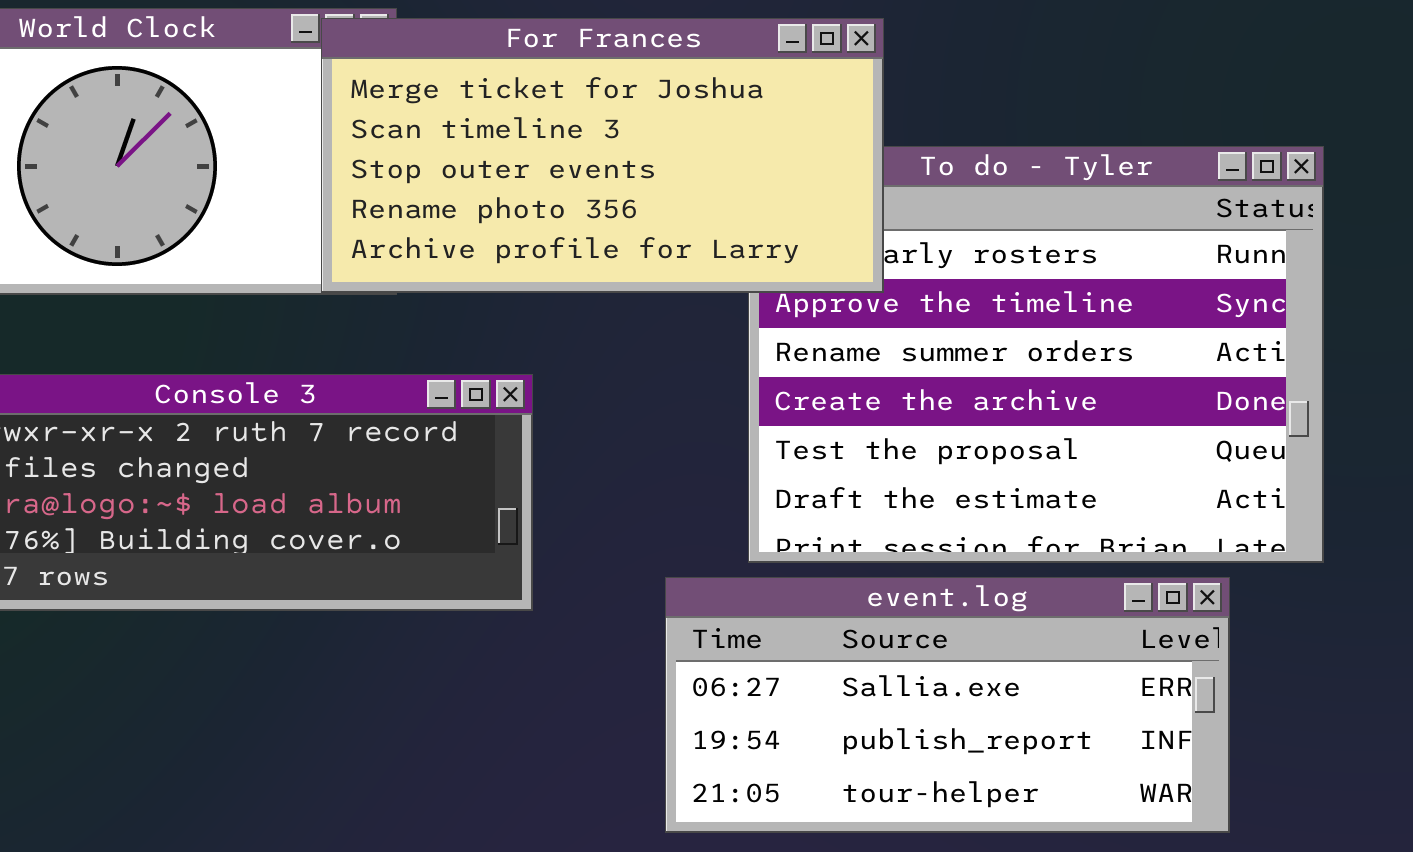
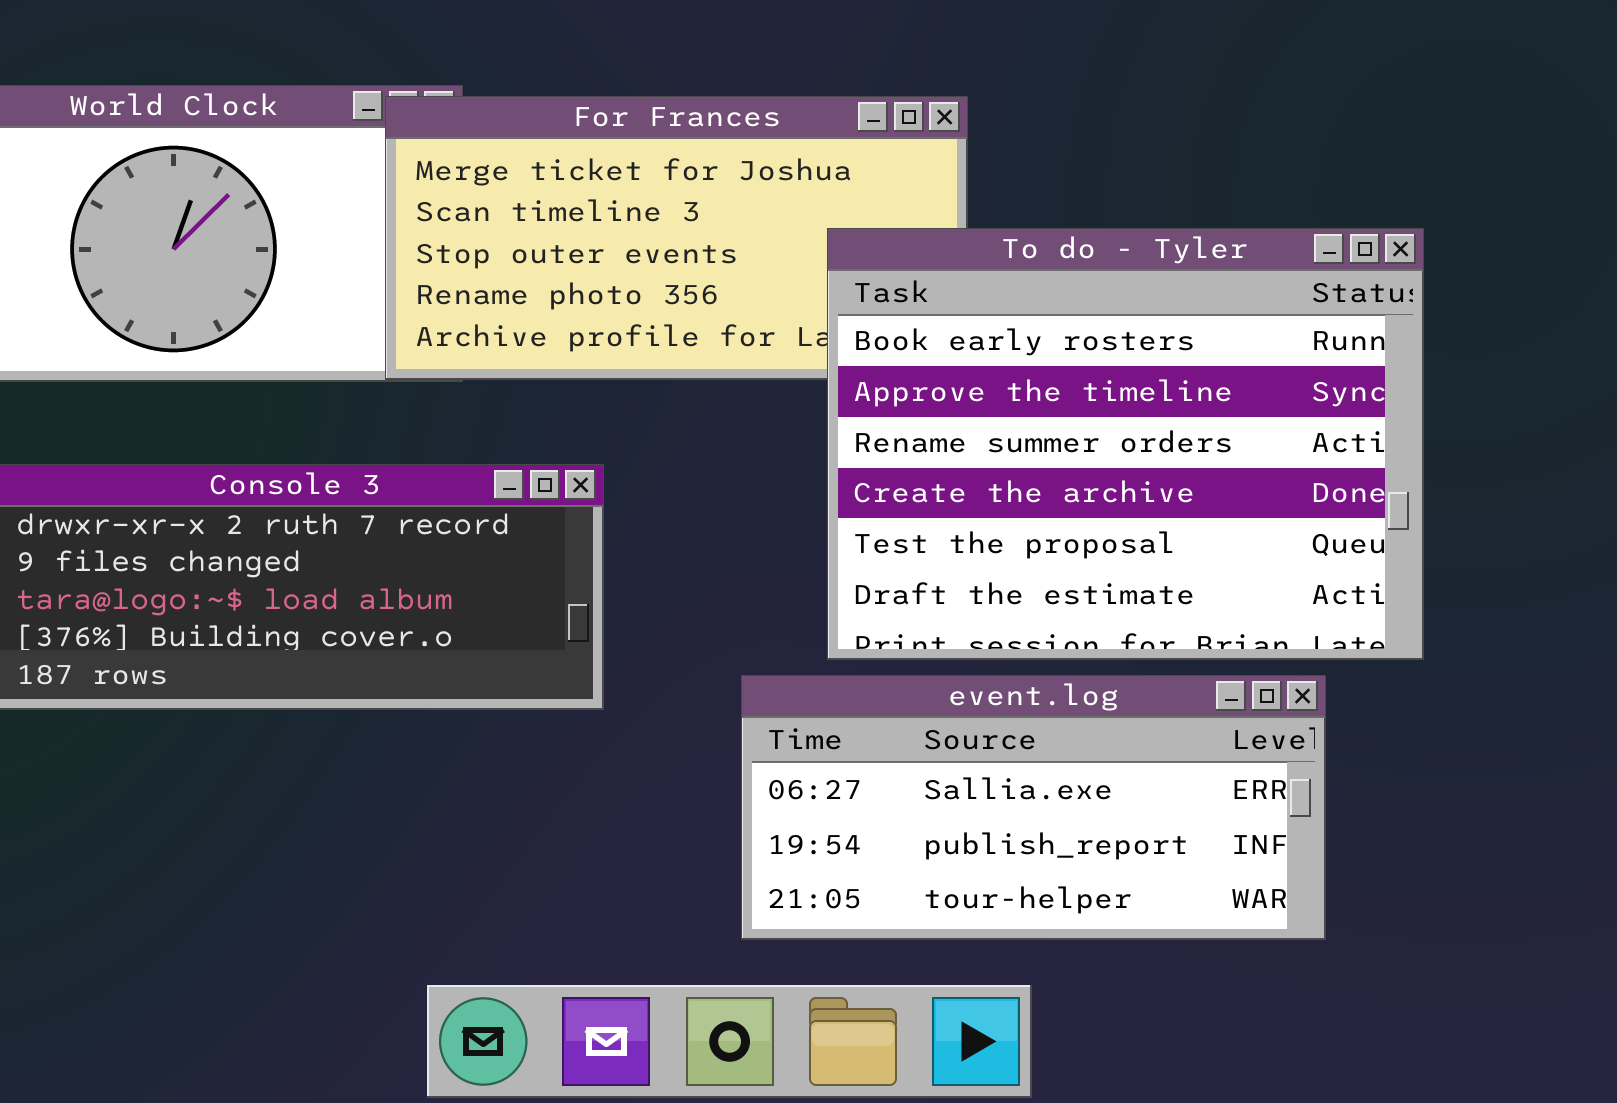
To do - Tyler: [748,146,1324,563] -> [827,228,1424,660], raised

